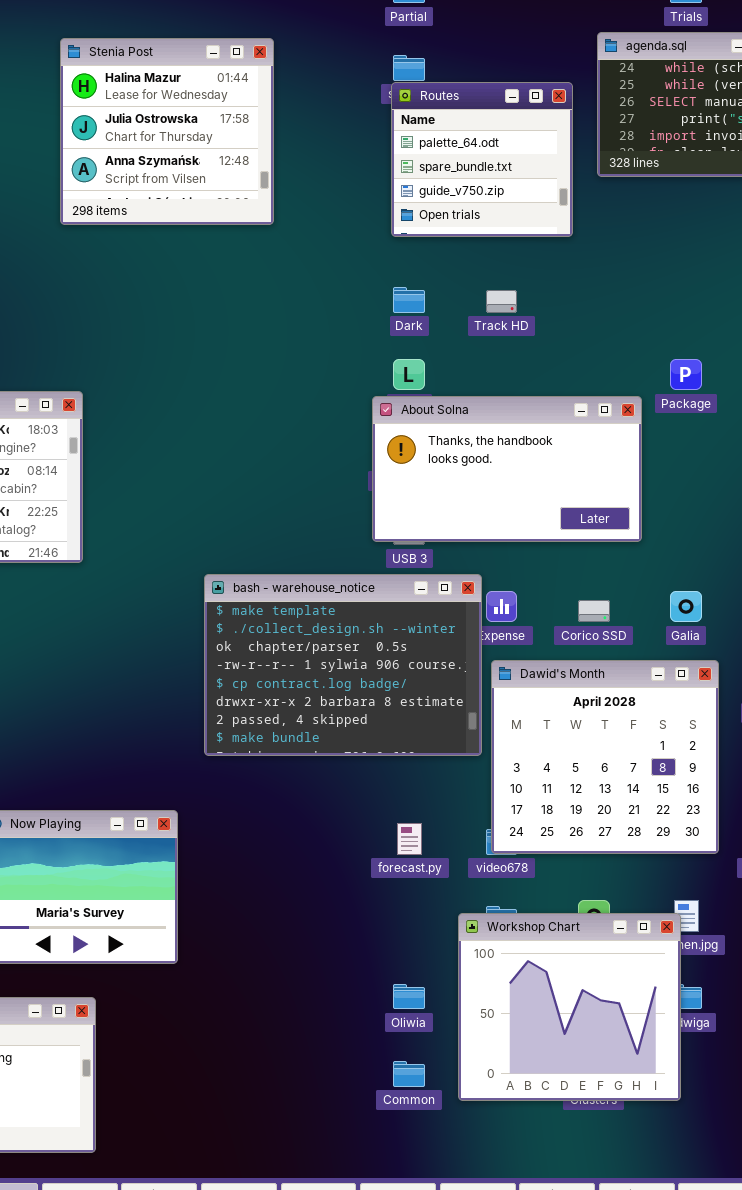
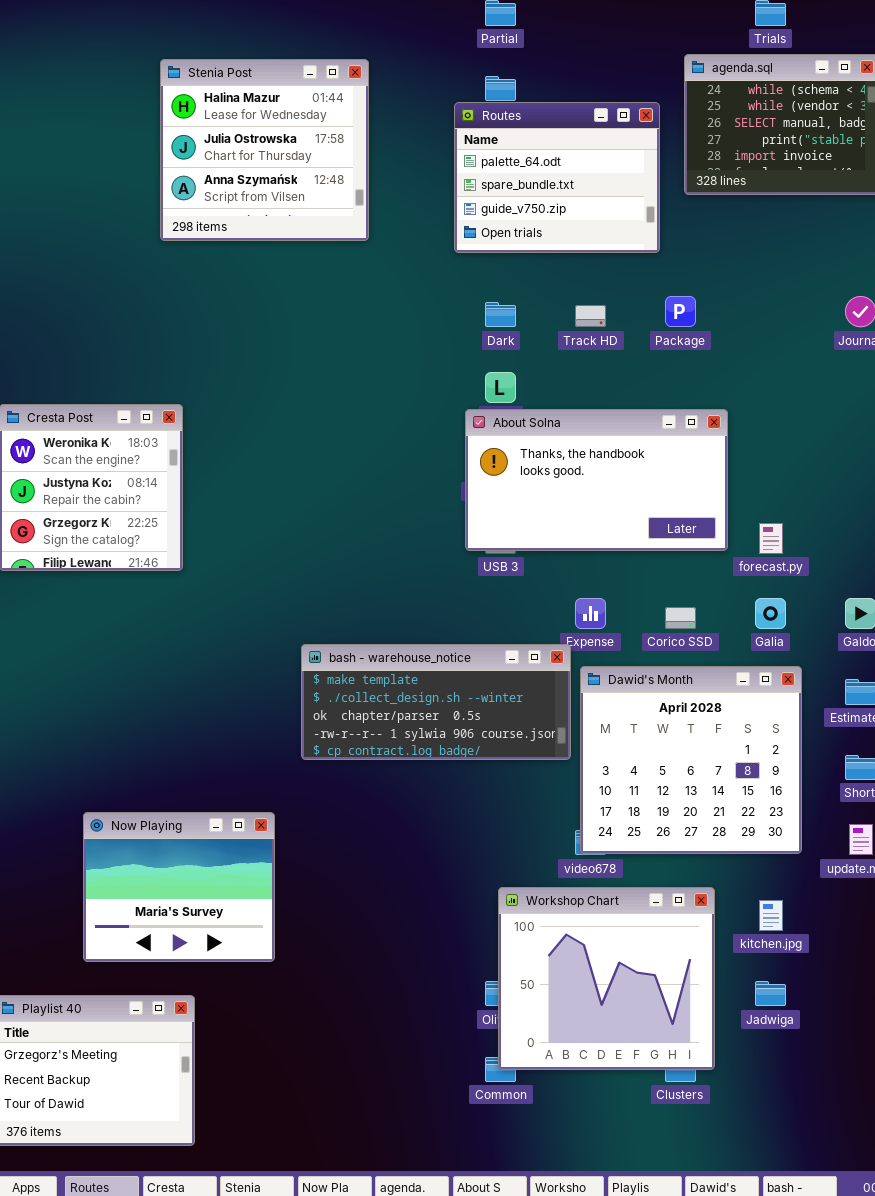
Routes: [391,82,573,237] -> [454,102,660,253], resized
Package: [670,359,702,390] -> [665,296,696,327], moved
bash - warehouse_notice: [204,574,482,756] -> [301,644,571,760], resized
forecast.py: [397,823,422,855] -> [759,523,783,554], moved
Workshop Chart: [458,913,681,1101] -> [498,887,715,1070], moved

